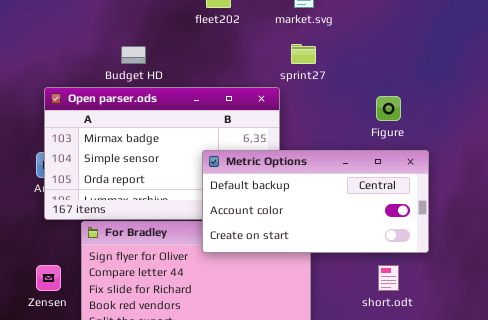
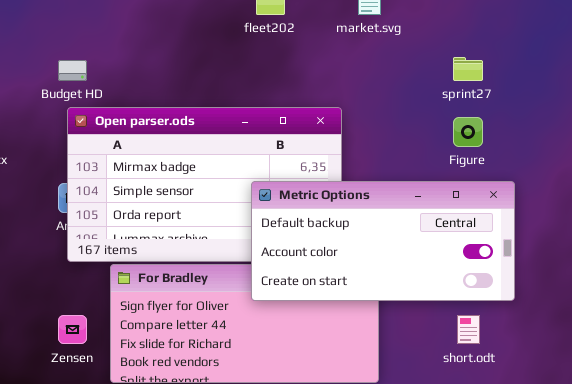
sprint27: [291,44,316,64] -> [453,57,483,81], moved
Budget HD: [121,46,146,64] -> [58,60,87,81], moved

